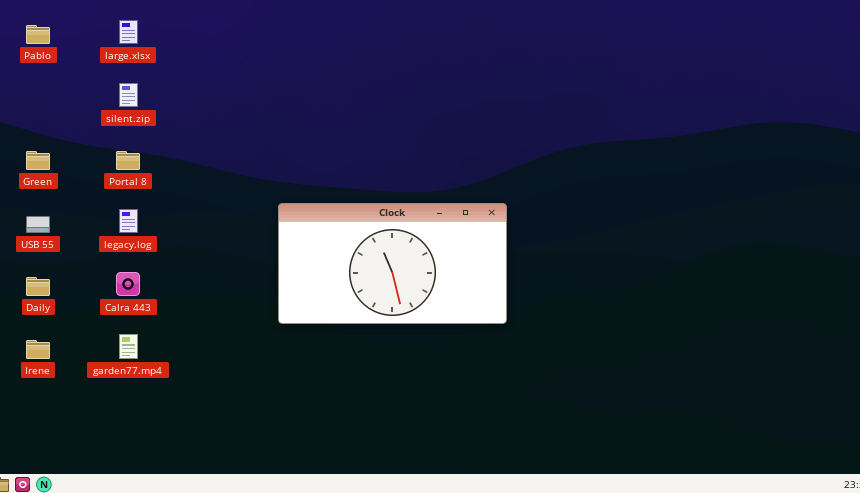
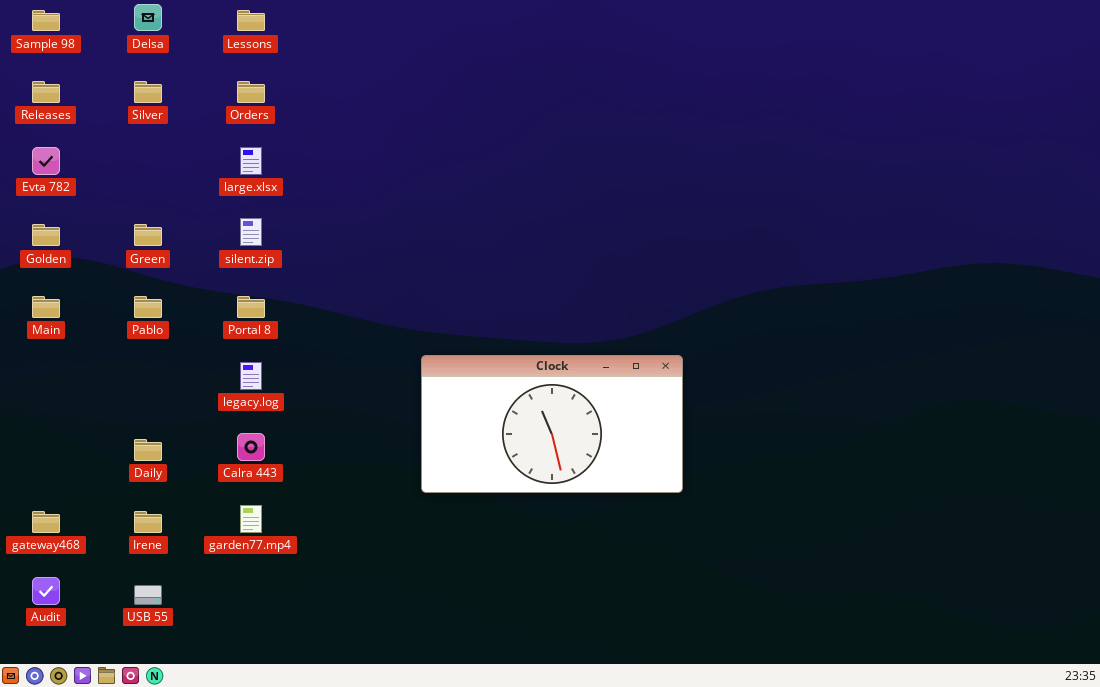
Pablo: [26,25,50,44] -> [134,296,162,318], moved
Green: [26,151,50,170] -> [134,224,162,246], moved
USB 55: [26,216,50,233] -> [134,585,162,605], moved

